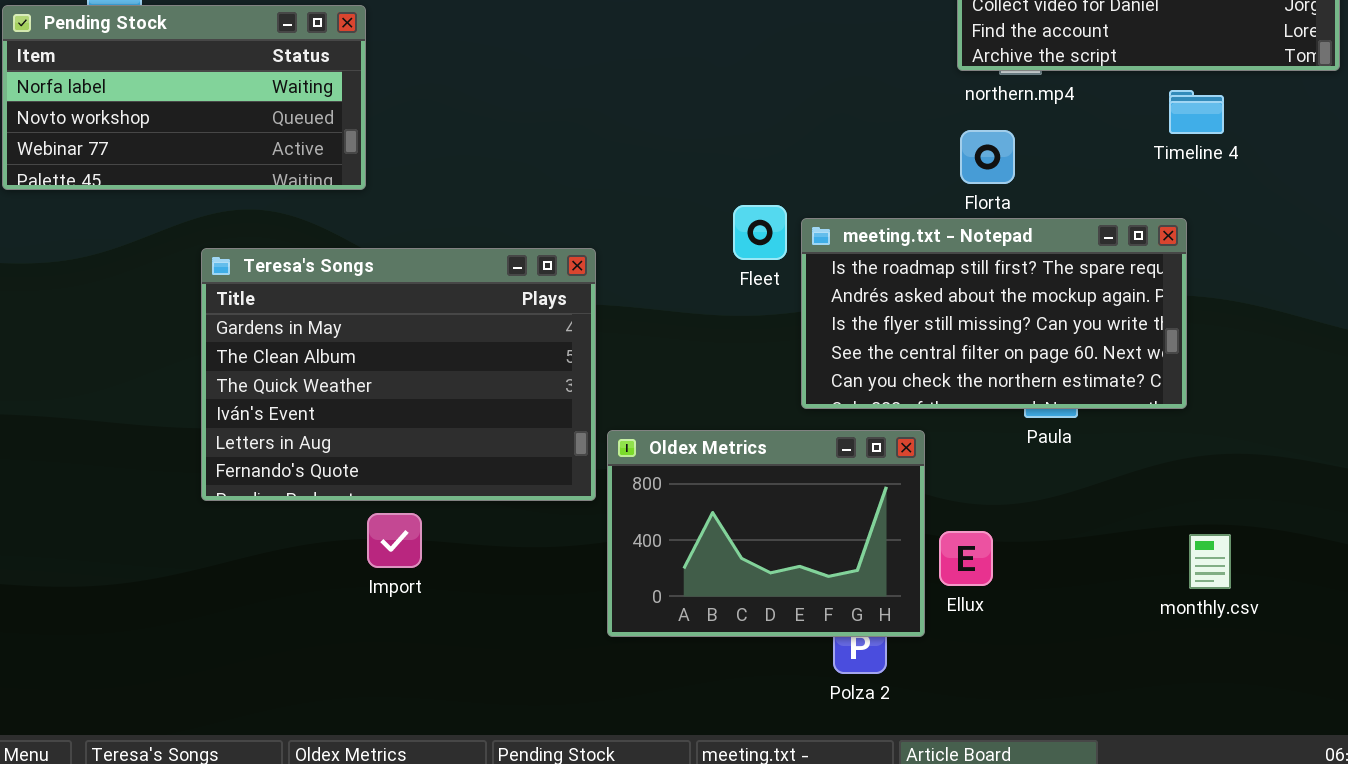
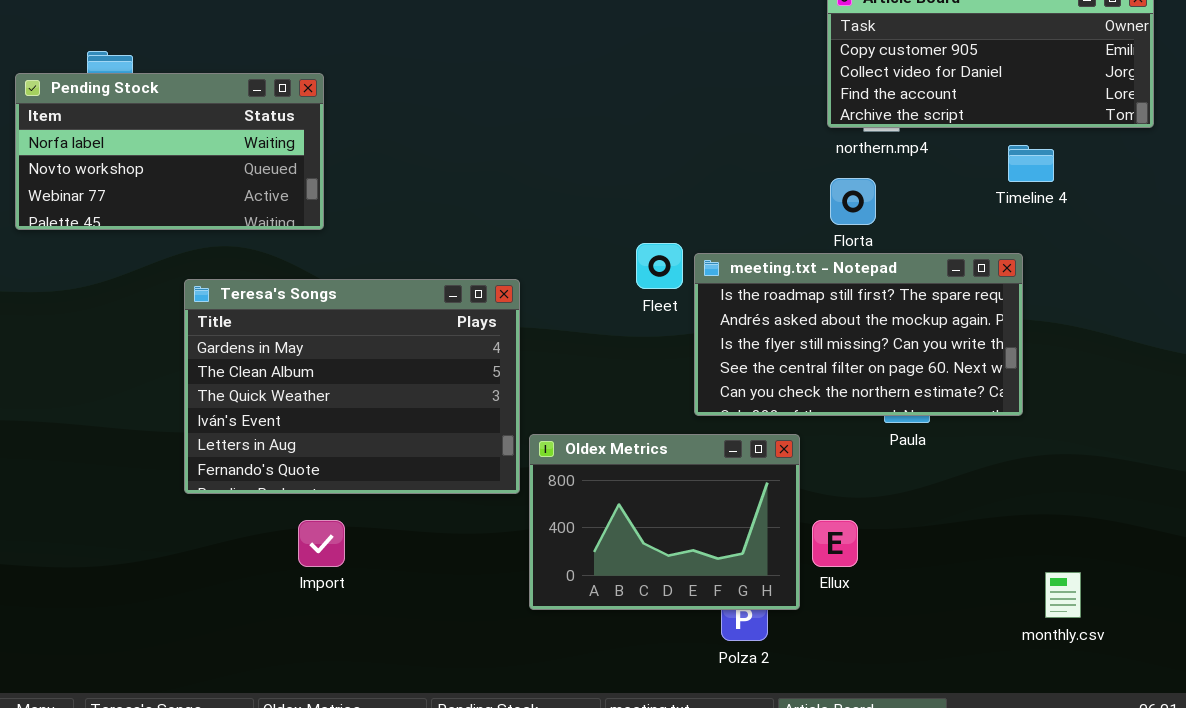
Import: [367,513,422,568] -> [298,520,345,567], moved
monthly.csv: [1189,534,1231,589] -> [1045,572,1081,618], moved

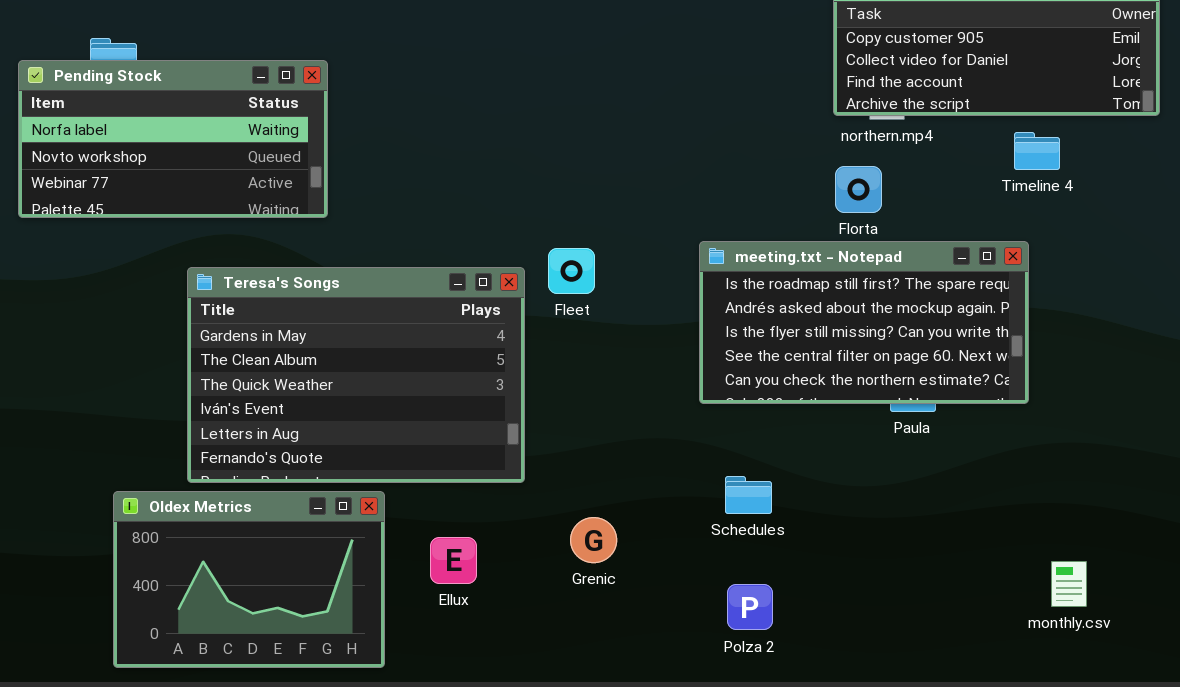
Fleet: [636,243,683,289] -> [548,248,595,294], moved
Oldex Metrics: [529,434,800,610] -> [113,491,385,668], moved
Ellux: [812,520,858,567] -> [430,537,477,584], moved

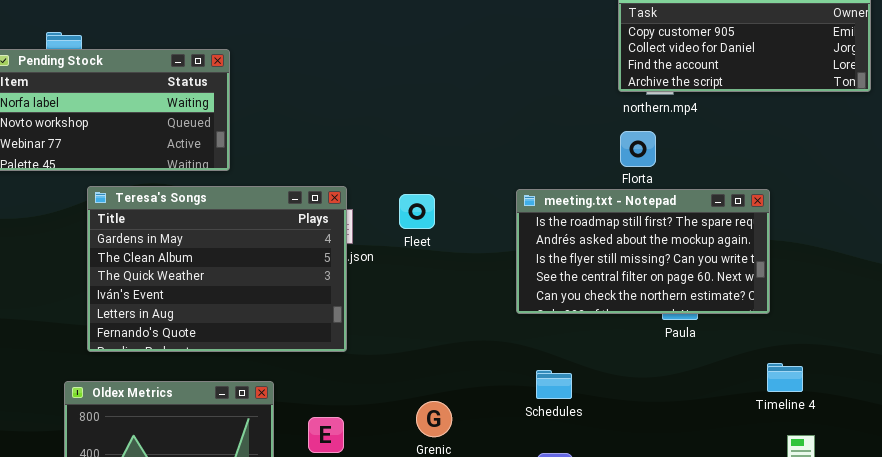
Timeline 4: [1014,132,1060,170] -> [767,363,803,392], moved
Teresa's Songs: [187,267,525,483] -> [87,186,347,352], moved

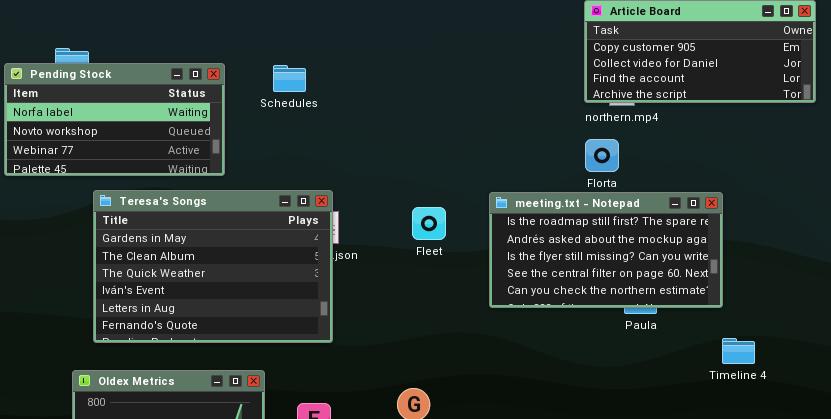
Fleet: [399,194,435,229] -> [412,207,446,240], moved
Timeline 4: [767,363,803,392] -> [722,338,755,364], moved
Schedules: [536,370,572,399] -> [273,65,306,92], moved

